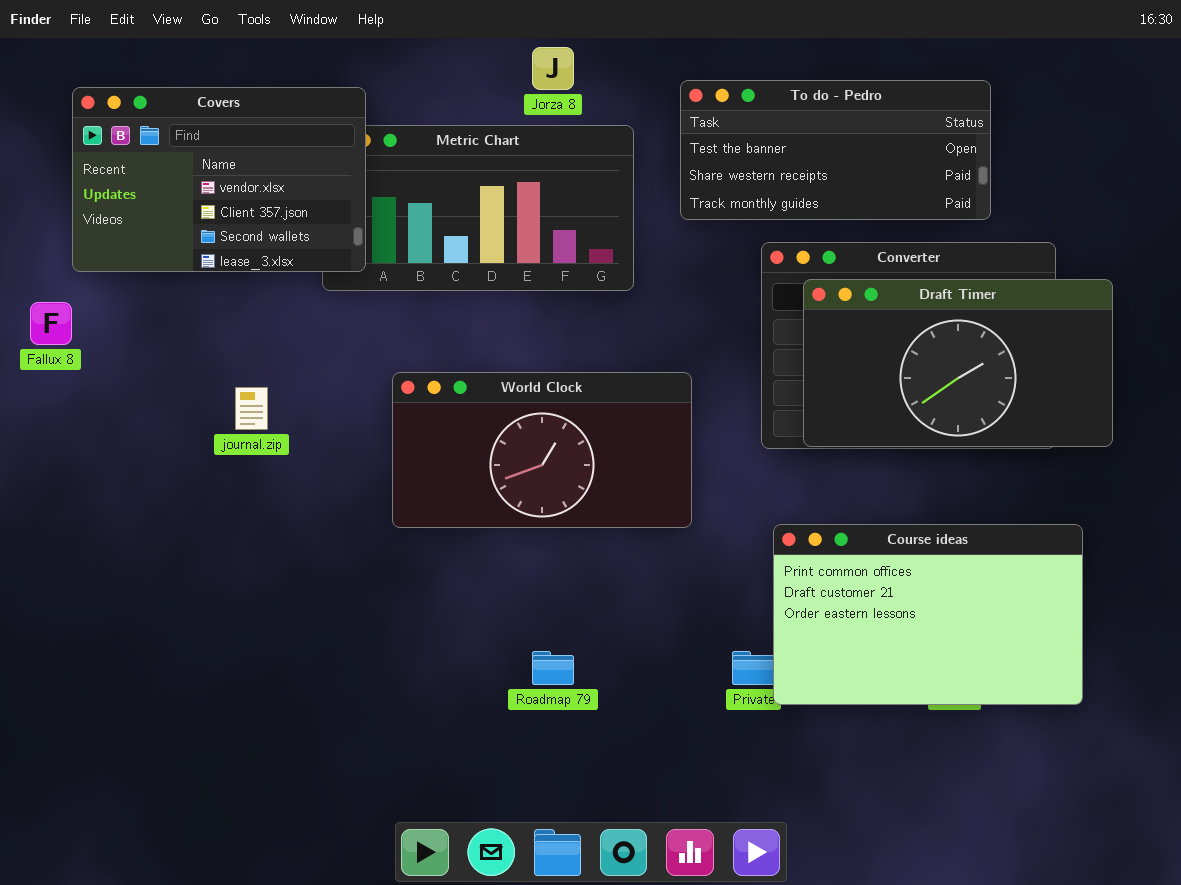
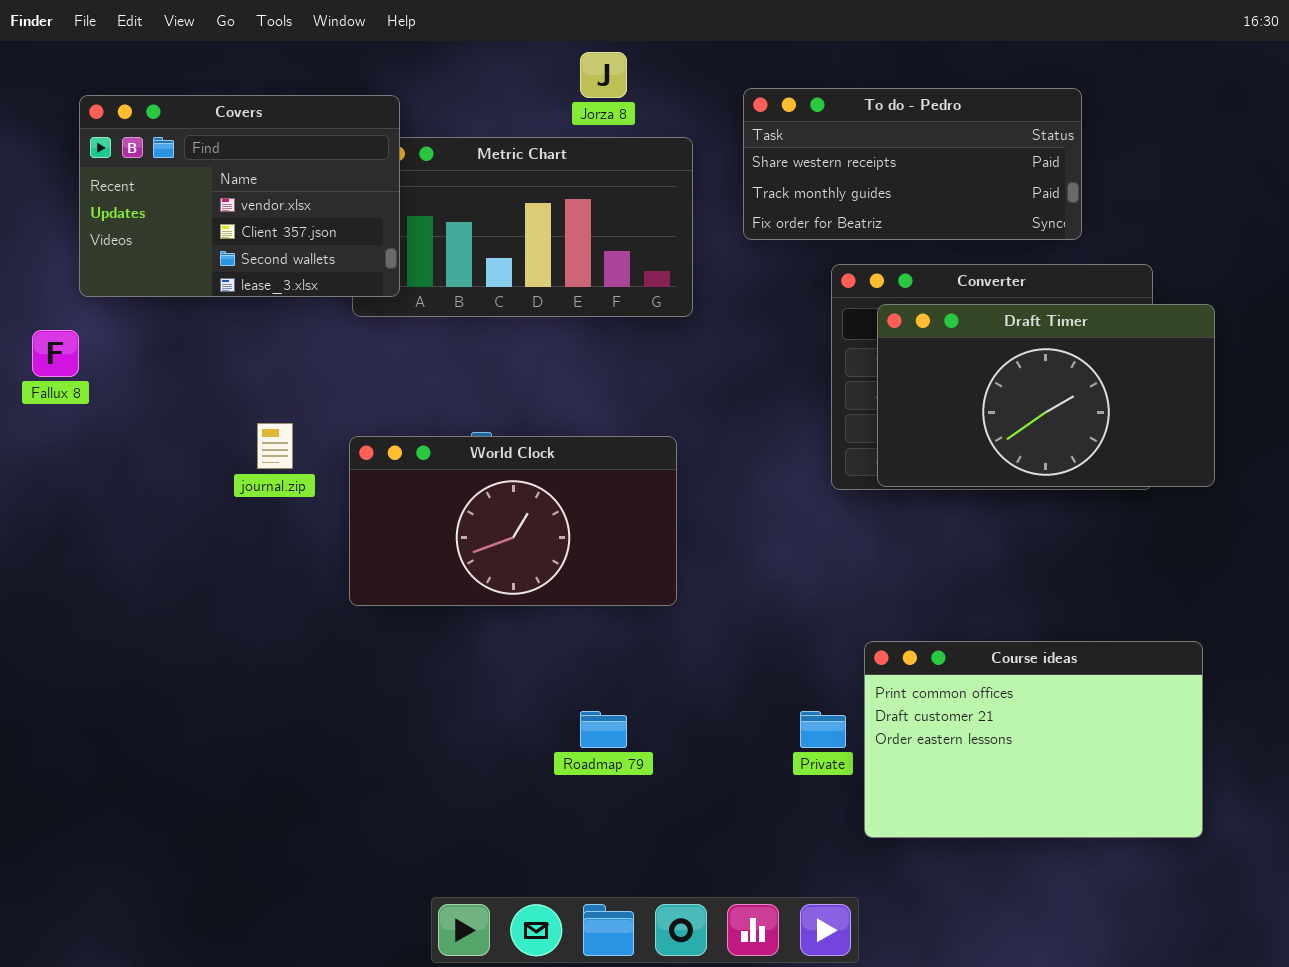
To do - Pedro: [680,80,991,220] -> [743,88,1082,240], scrolled down 1 row
World Clock: [392,372,692,528] -> [349,436,677,606], moved
Course ideas: [773,524,1083,705] -> [864,641,1203,838], moved

